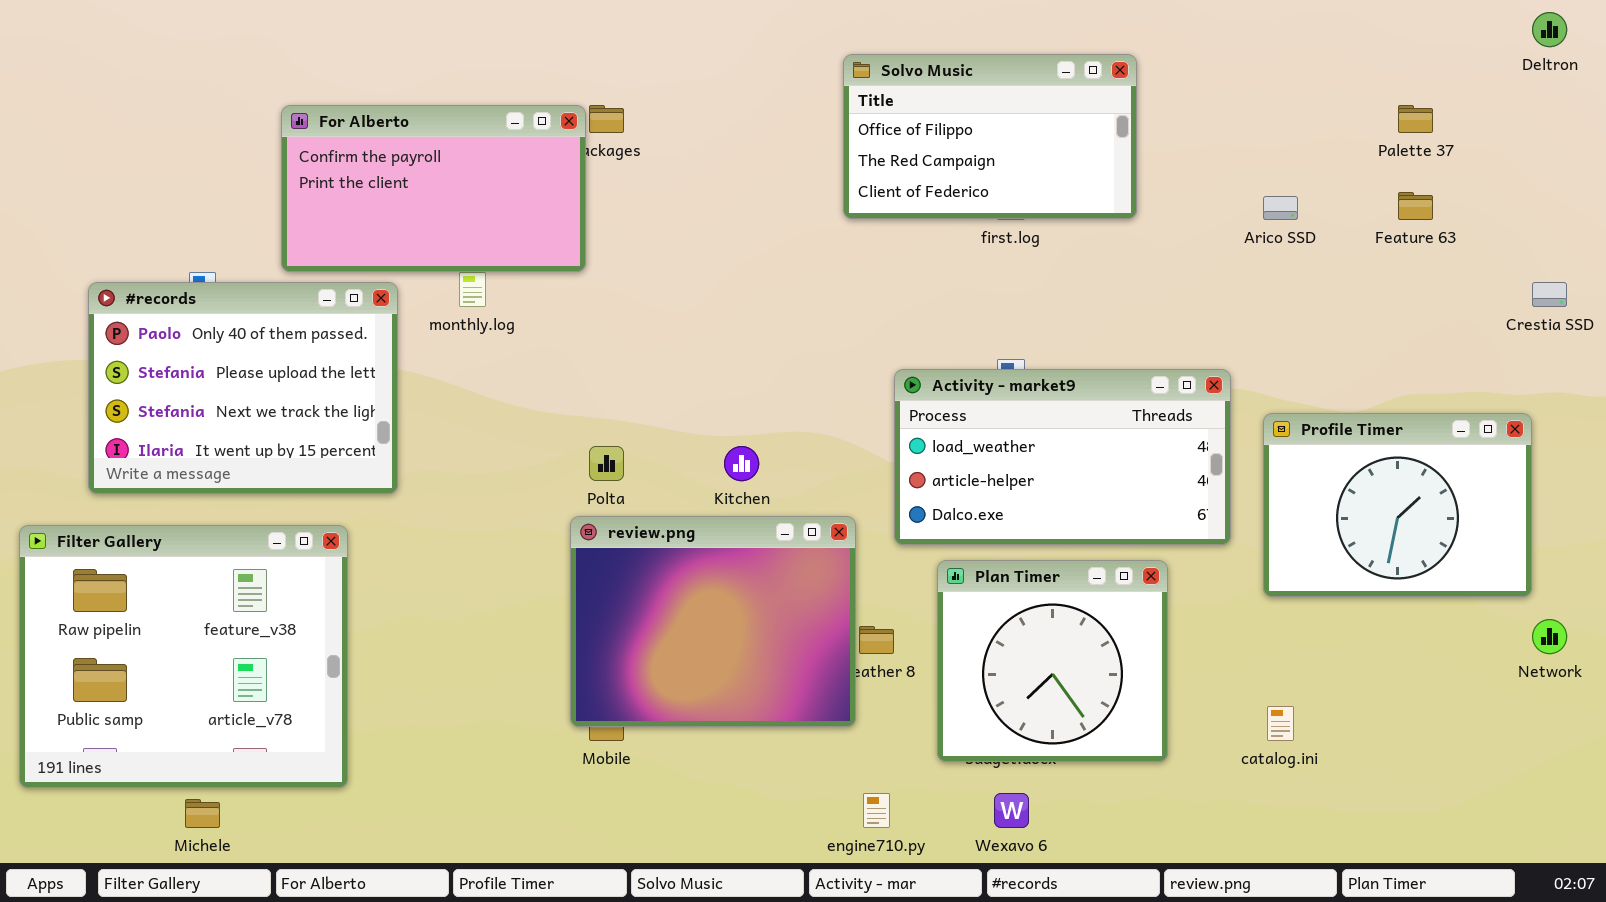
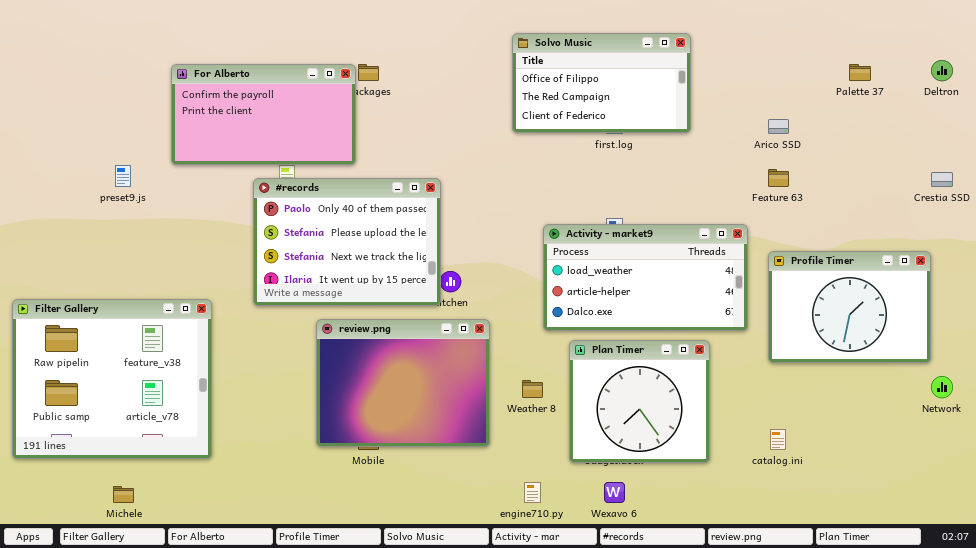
Deltron: [1532,12,1567,47] -> [931,60,953,81], moved
Feature 63: [1398,192,1433,220] -> [768,169,789,187], moved
#records: [88,282,398,494] -> [253,178,441,306], moved
review.png: [570,516,856,727] -> [316,319,490,447], moved
Filter Gallery: [19,525,348,788] -> [12,299,212,459], moved

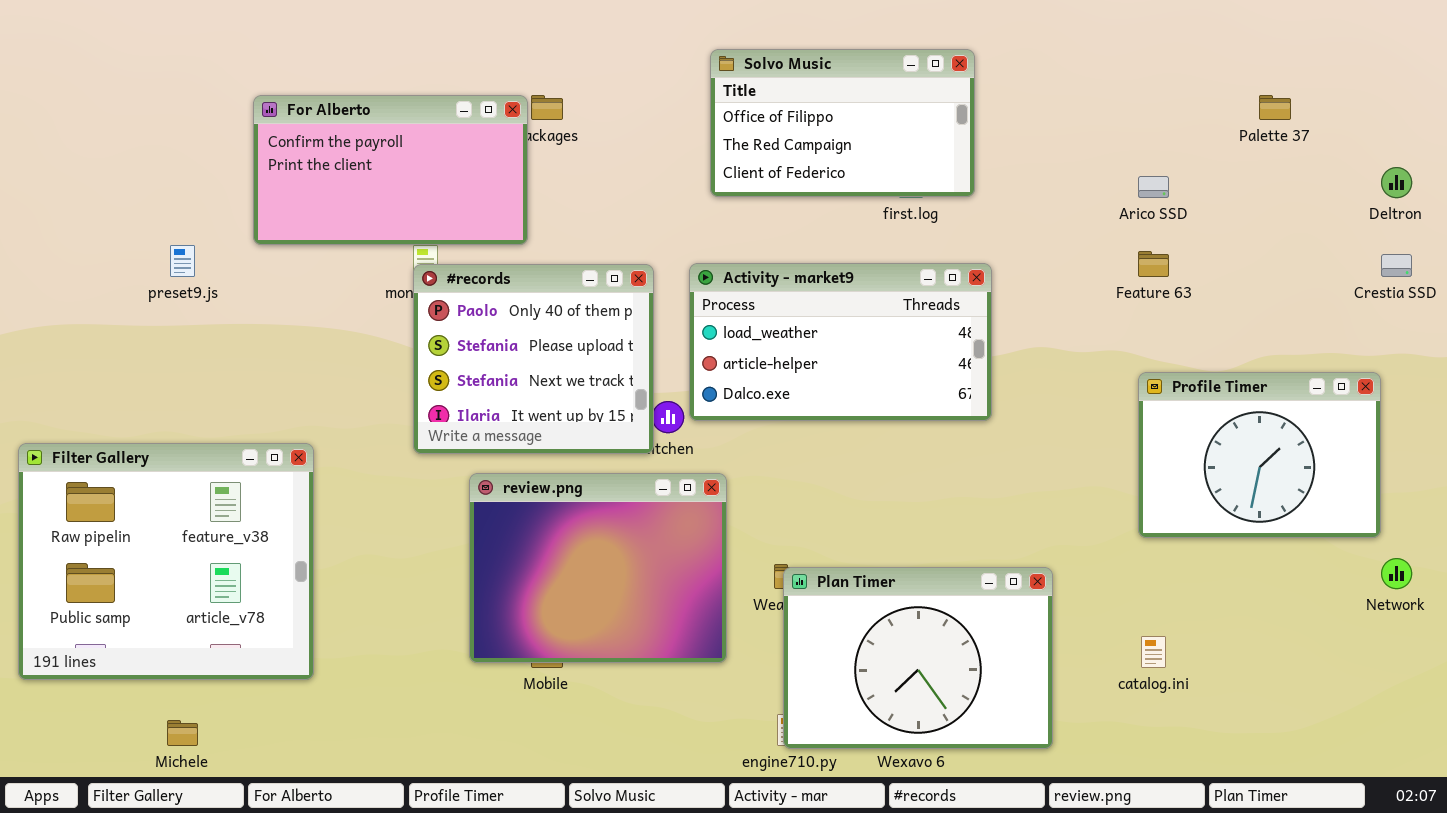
Solvo Music: [512,33,691,133] -> [710,49,975,197], moved
Deltron: [931,60,953,81] -> [1381,167,1412,198], moved
#records: [253,178,441,306] -> [413,264,654,454], resized
Activity - market9: [543,224,748,331] -> [689,263,992,421], moved
Plan Timer: [569,340,710,463] -> [783,567,1053,749], moved, resized

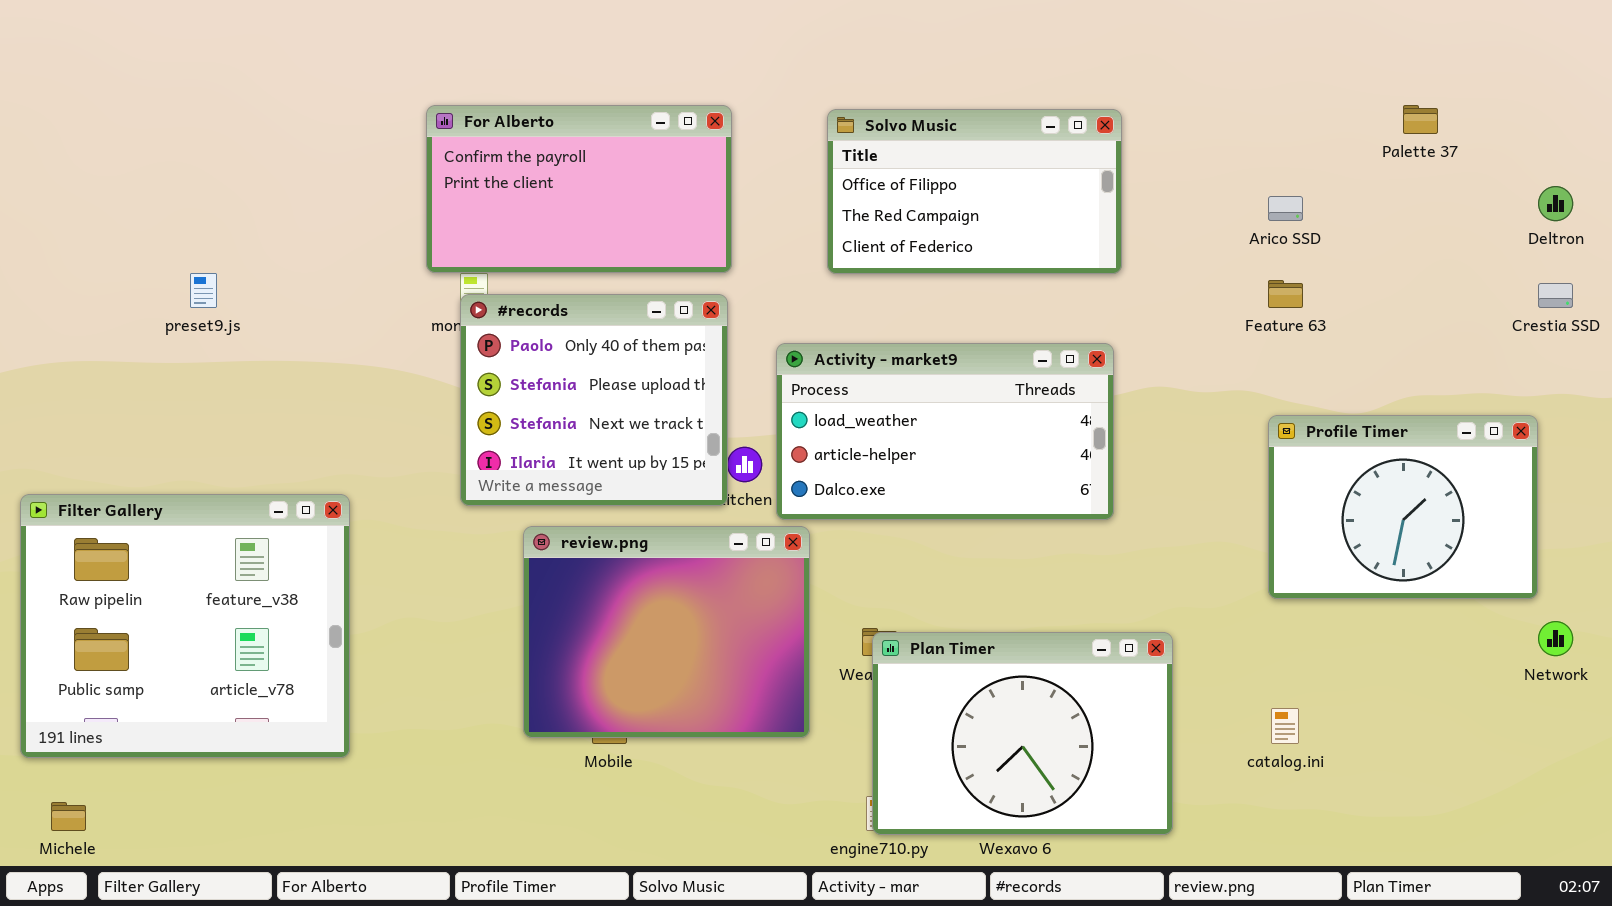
Solvo Music: [710,49,975,197] -> [827,109,1122,274], moved
For Alberto: [253,95,528,245] -> [426,105,732,273], moved
Activity - market9: [689,263,992,421] -> [776,343,1114,520], moved
Michele: [167,720,198,746] -> [51,802,86,831], moved

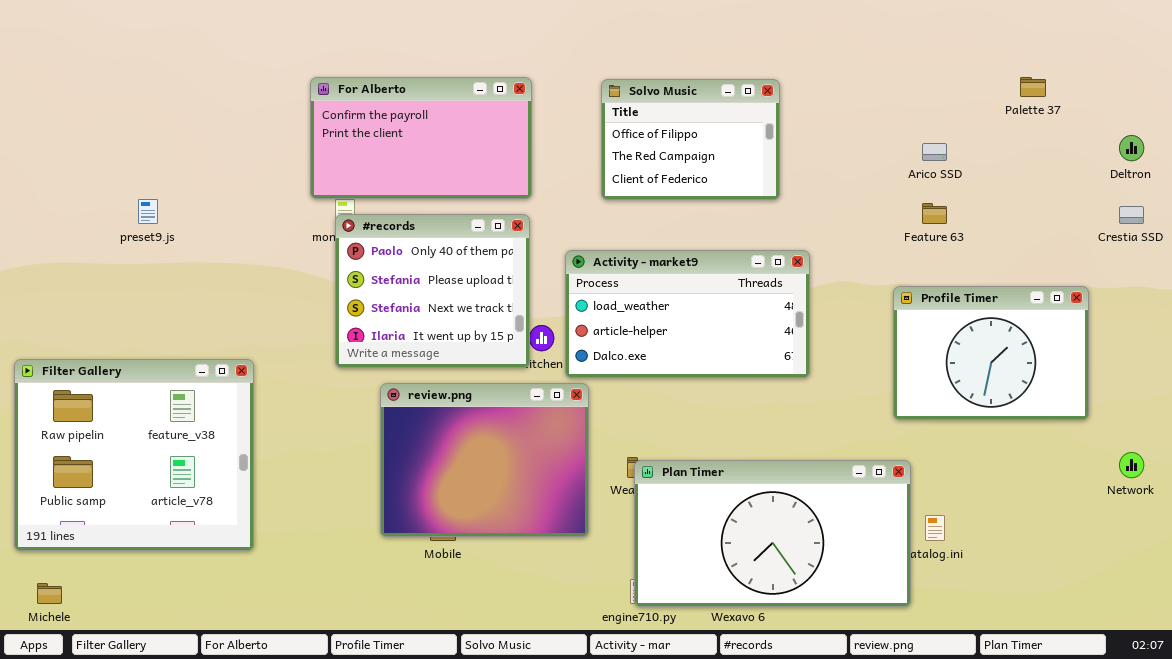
Solvo Music: [827,109,1122,274] -> [601,79,780,200], resized
Profile Timer: [1268,415,1538,599] -> [893,286,1089,420], moved
Plan Timer: [872,632,1173,835] -> [634,460,911,607], resized

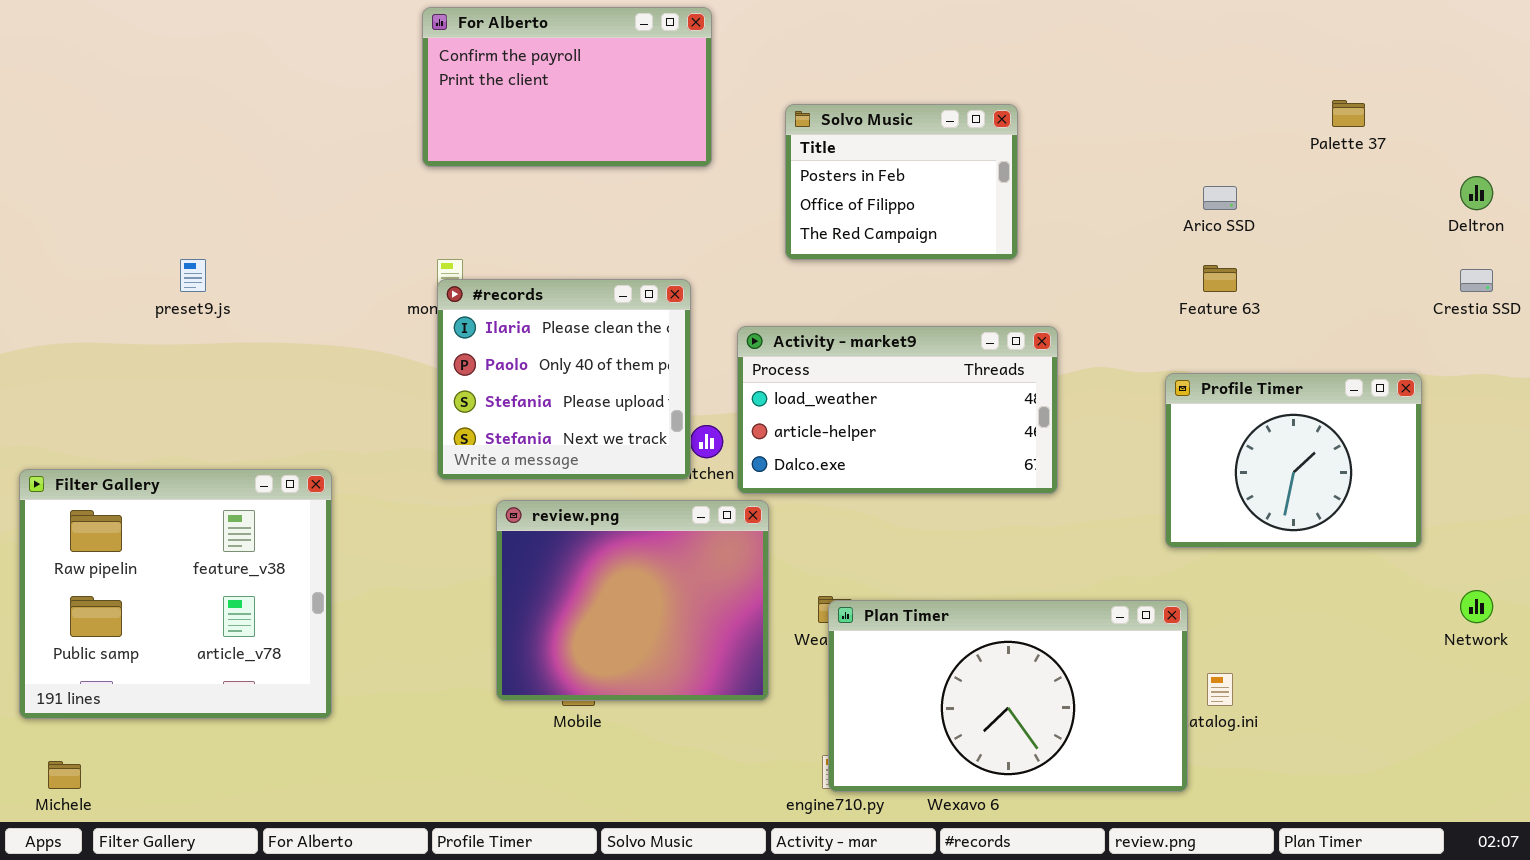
For Alberto: [310,77,532,199] -> [422,7,712,167], moved
Solvo Music: [601,79,780,200] -> [785,104,1018,260], scrolled up 1 row
#records: [335,214,530,368] -> [437,279,691,480], scrolled up 1 row

